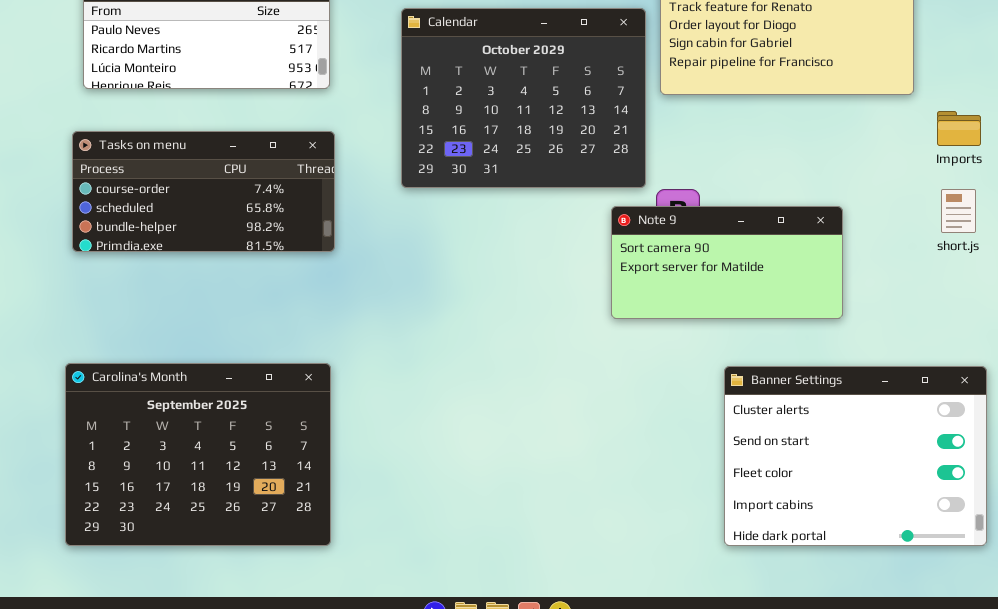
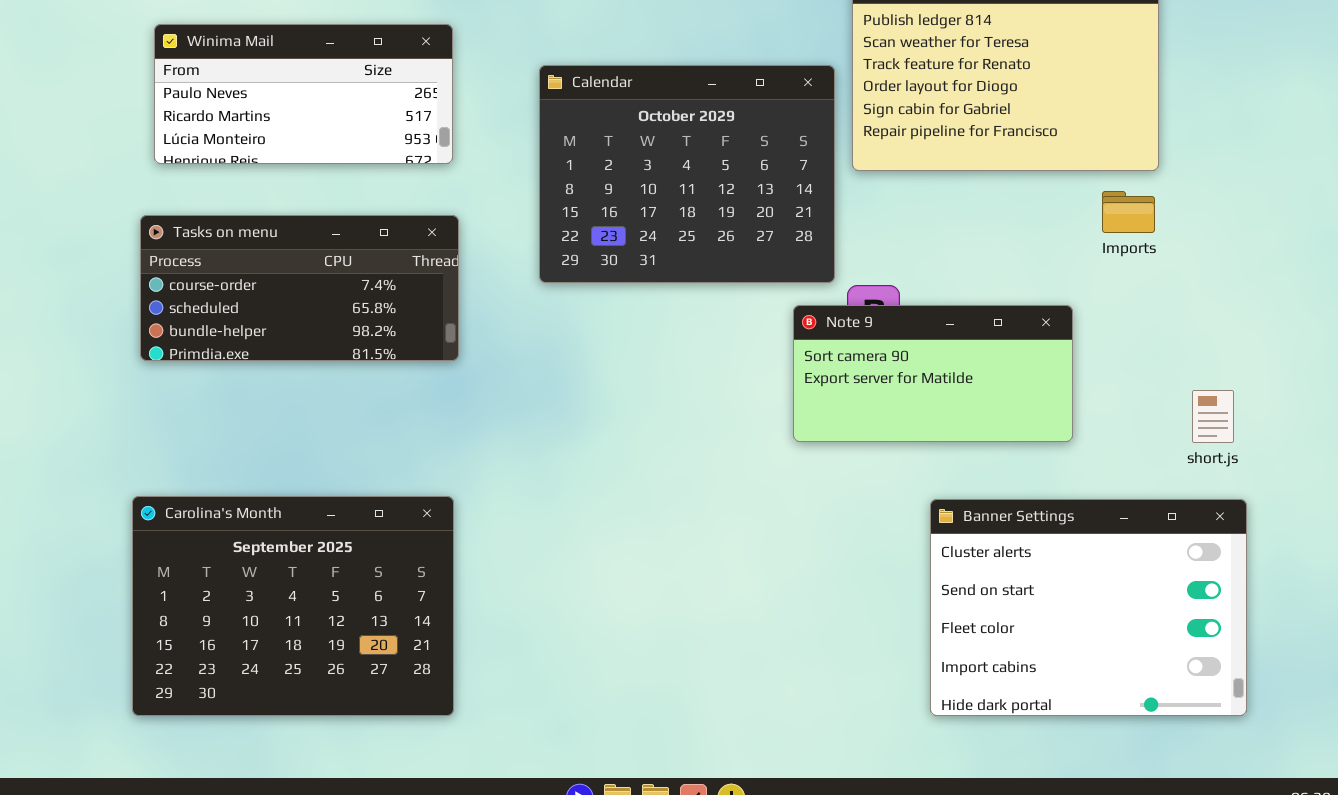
Imports: [937,111,981,146] -> [1102,191,1155,233], moved
short.js: [941,189,976,233] -> [1192,390,1234,443], moved

